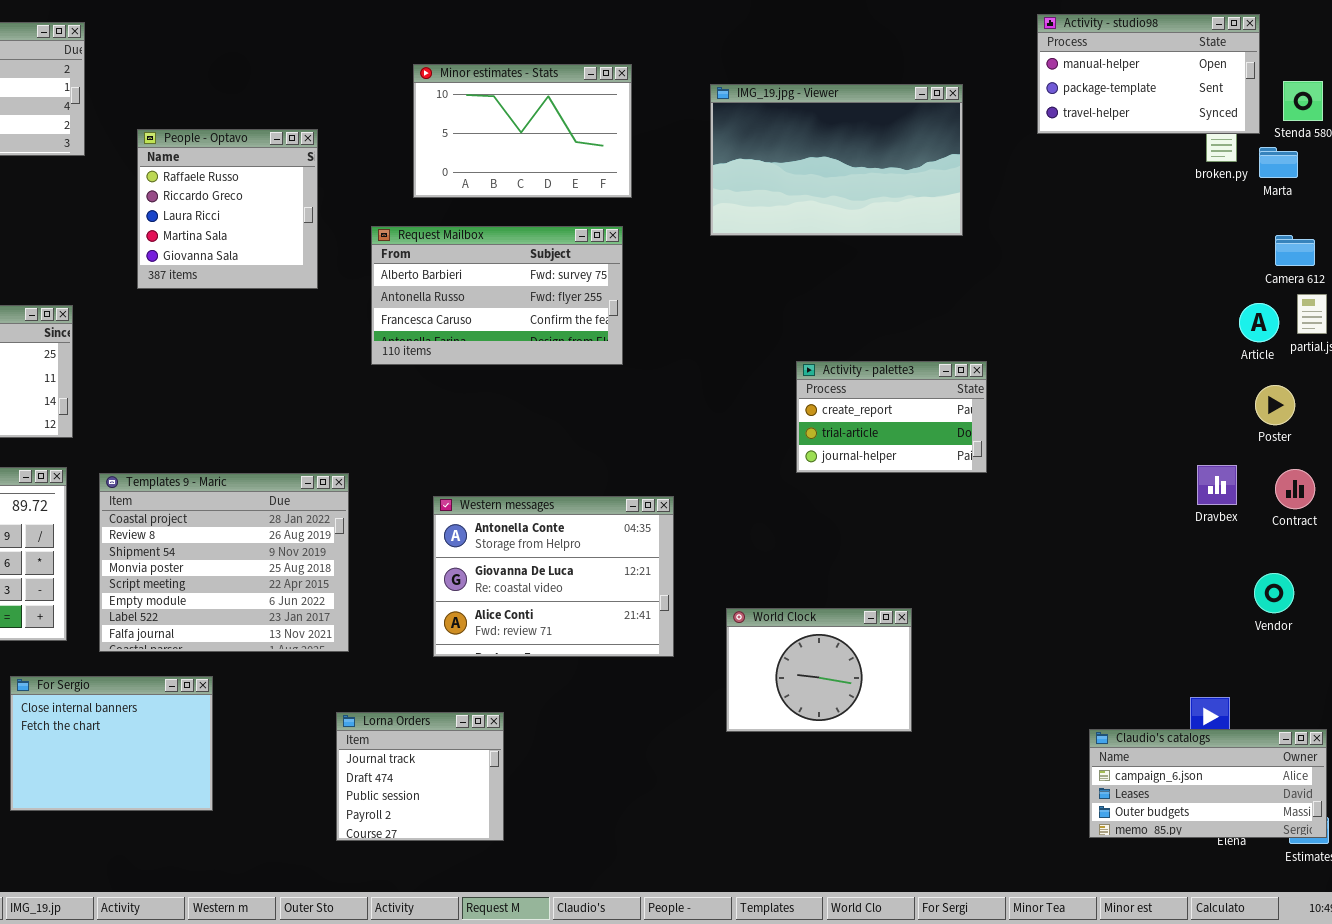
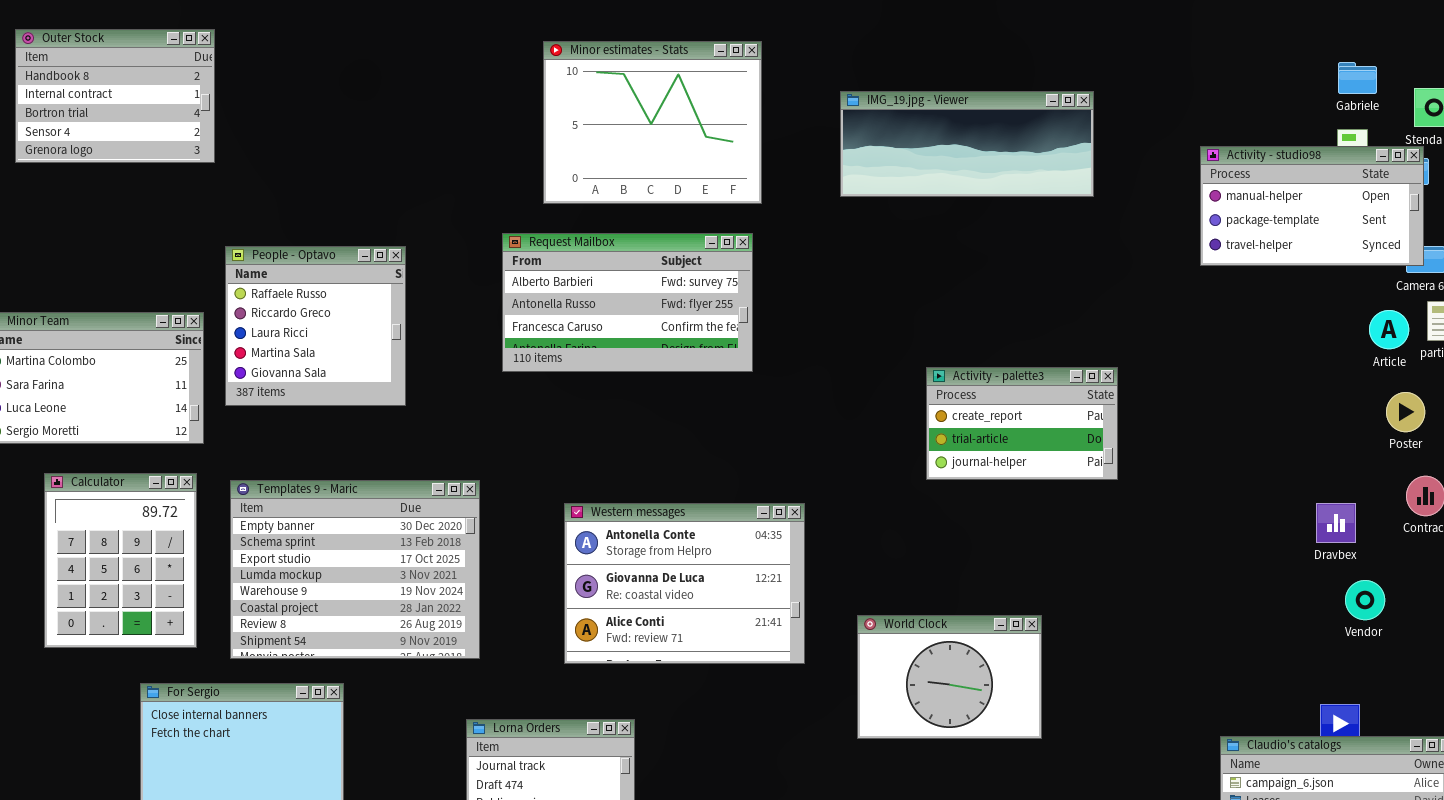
Activity - studio98: [1037,14,1260,134] -> [1200,146,1424,266], moved
Minor estimates - Stats: [413,64,632,198] -> [543,41,762,204], resized
IMG_19.jpg - Viewer: [710,84,963,236] -> [840,91,1094,197], resized
People - Optavo: [137,129,318,289] -> [225,246,406,406], moved
Dravbex: [1197,465,1237,505] -> [1316,503,1356,543], moved
Templates 9 - Maric: [99,473,349,652] -> [230,480,480,659], scrolled up 5 rows
Vendor: [1254,573,1294,613] -> [1345,580,1385,620], moved

